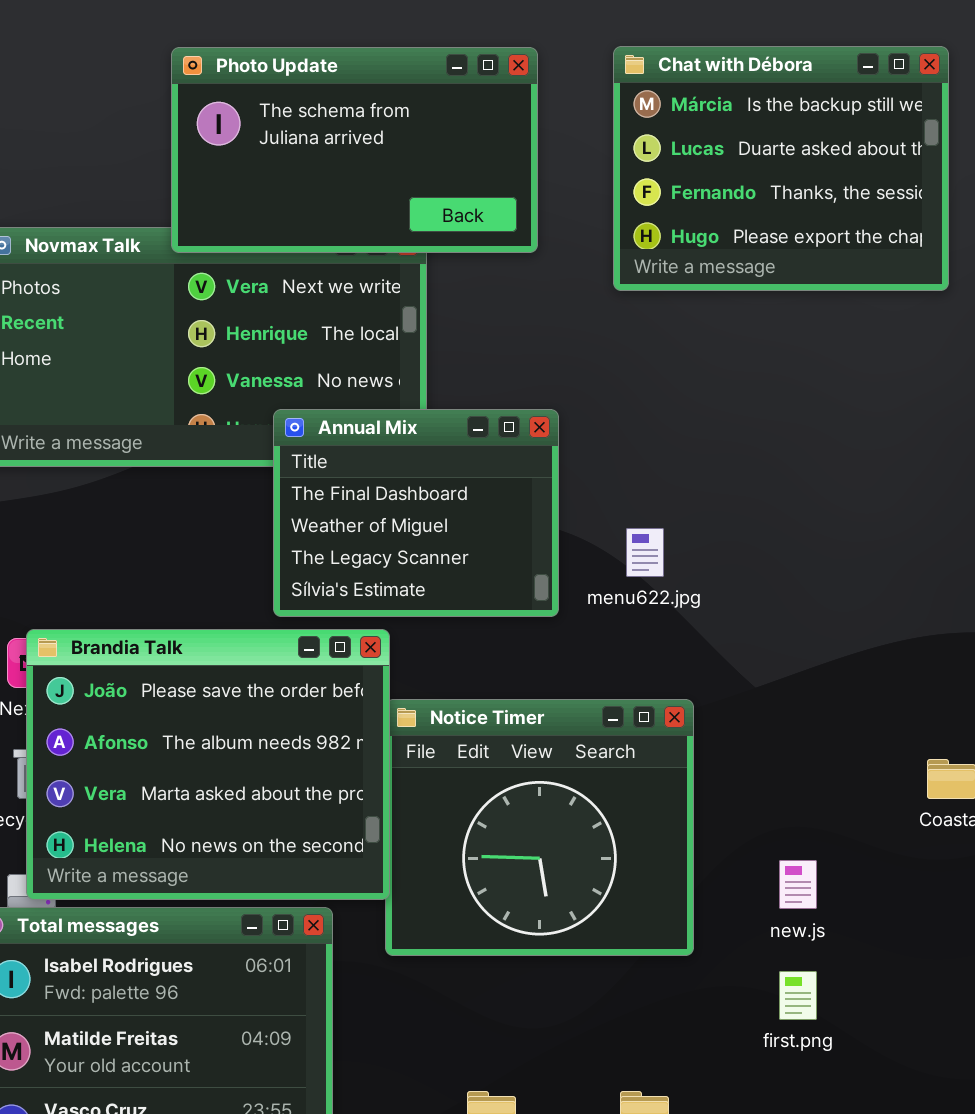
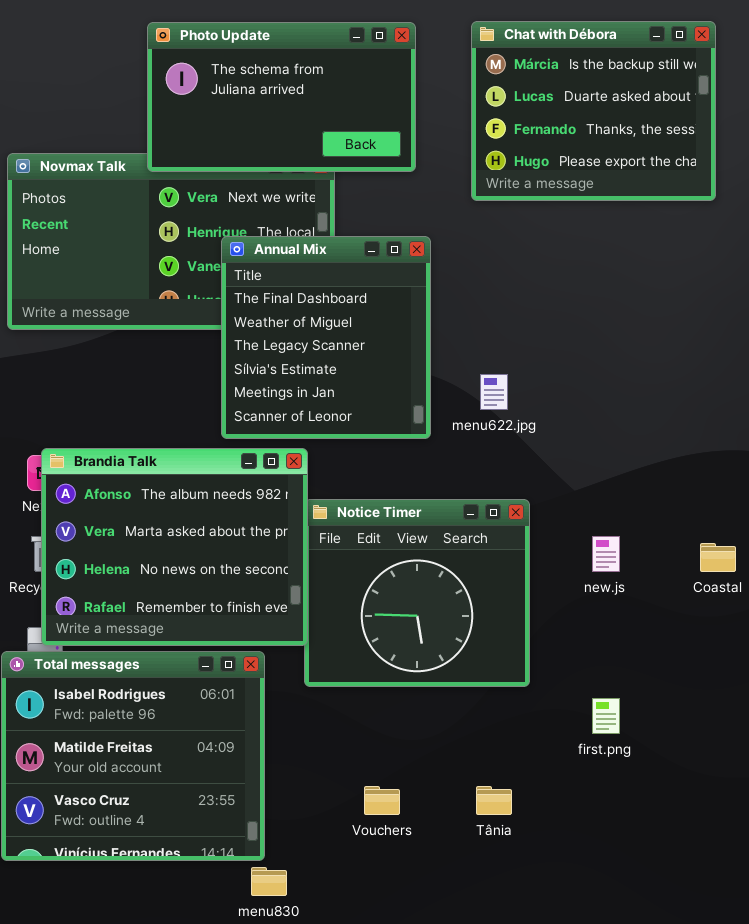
Annual Mix: [273,409,559,617] -> [221,236,431,439], resized
Brandia Talk: [26,629,390,900] -> [41,448,308,646], scrolled down 1 row
new.js: [779,860,817,909] -> [592,536,620,572], moved

